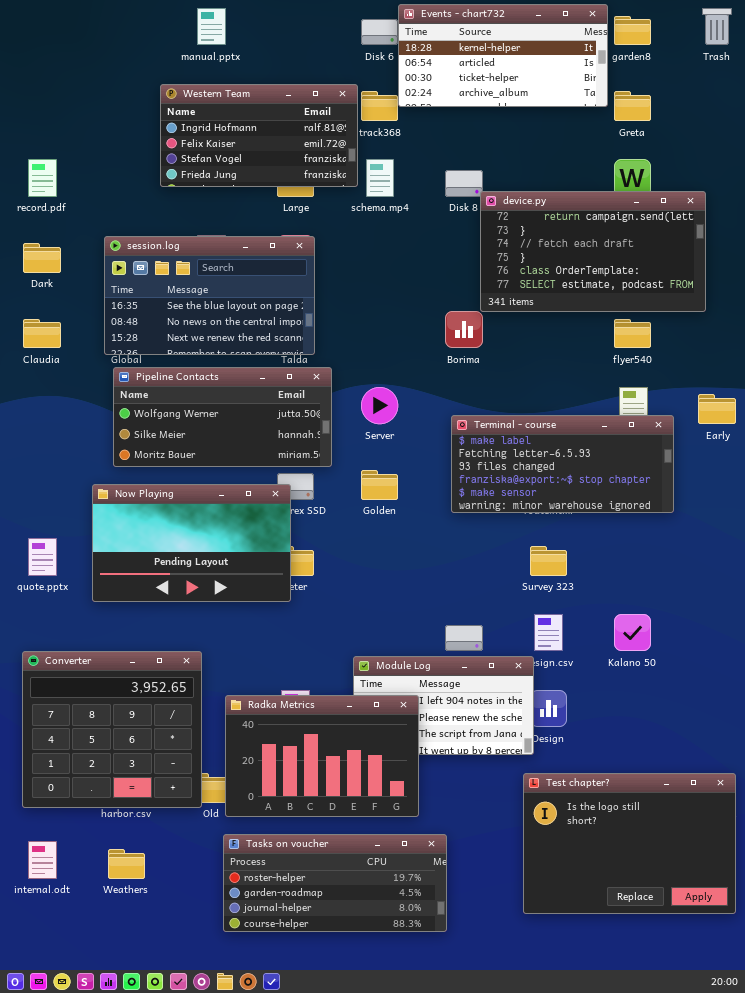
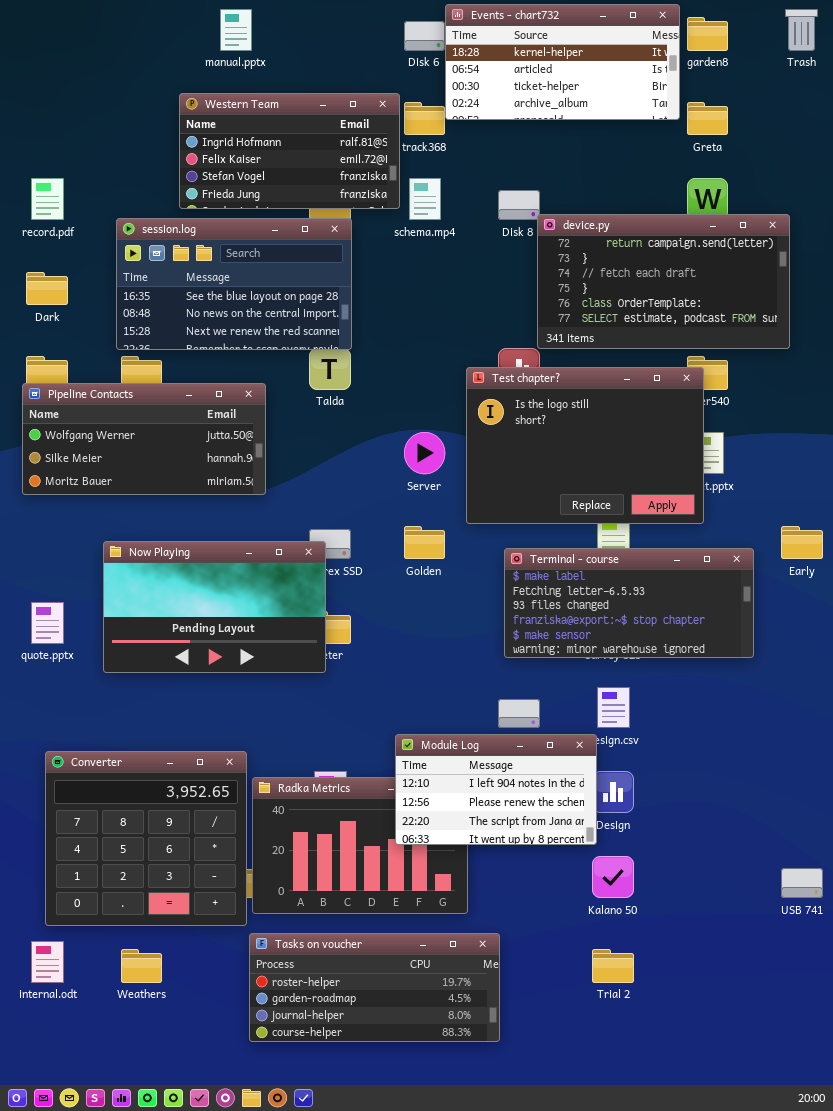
session.log: [104,236,315,355] -> [116,218,352,350], moved
Pipeline Contacts: [113,367,332,467] -> [22,383,266,495], moved
Early: [698,394,736,424] -> [781,526,823,559], moved
Terminal - course: [451,415,674,513] -> [504,548,754,658], moved
Kalano 50: [614,614,651,651] -> [592,856,634,898], moved
Converter: [22,651,202,808] -> [45,751,247,926], moved
Module Log: [353,656,534,755] -> [395,734,597,845], raised
Test chapter?: [523,773,736,914] -> [466,367,704,524], moved

